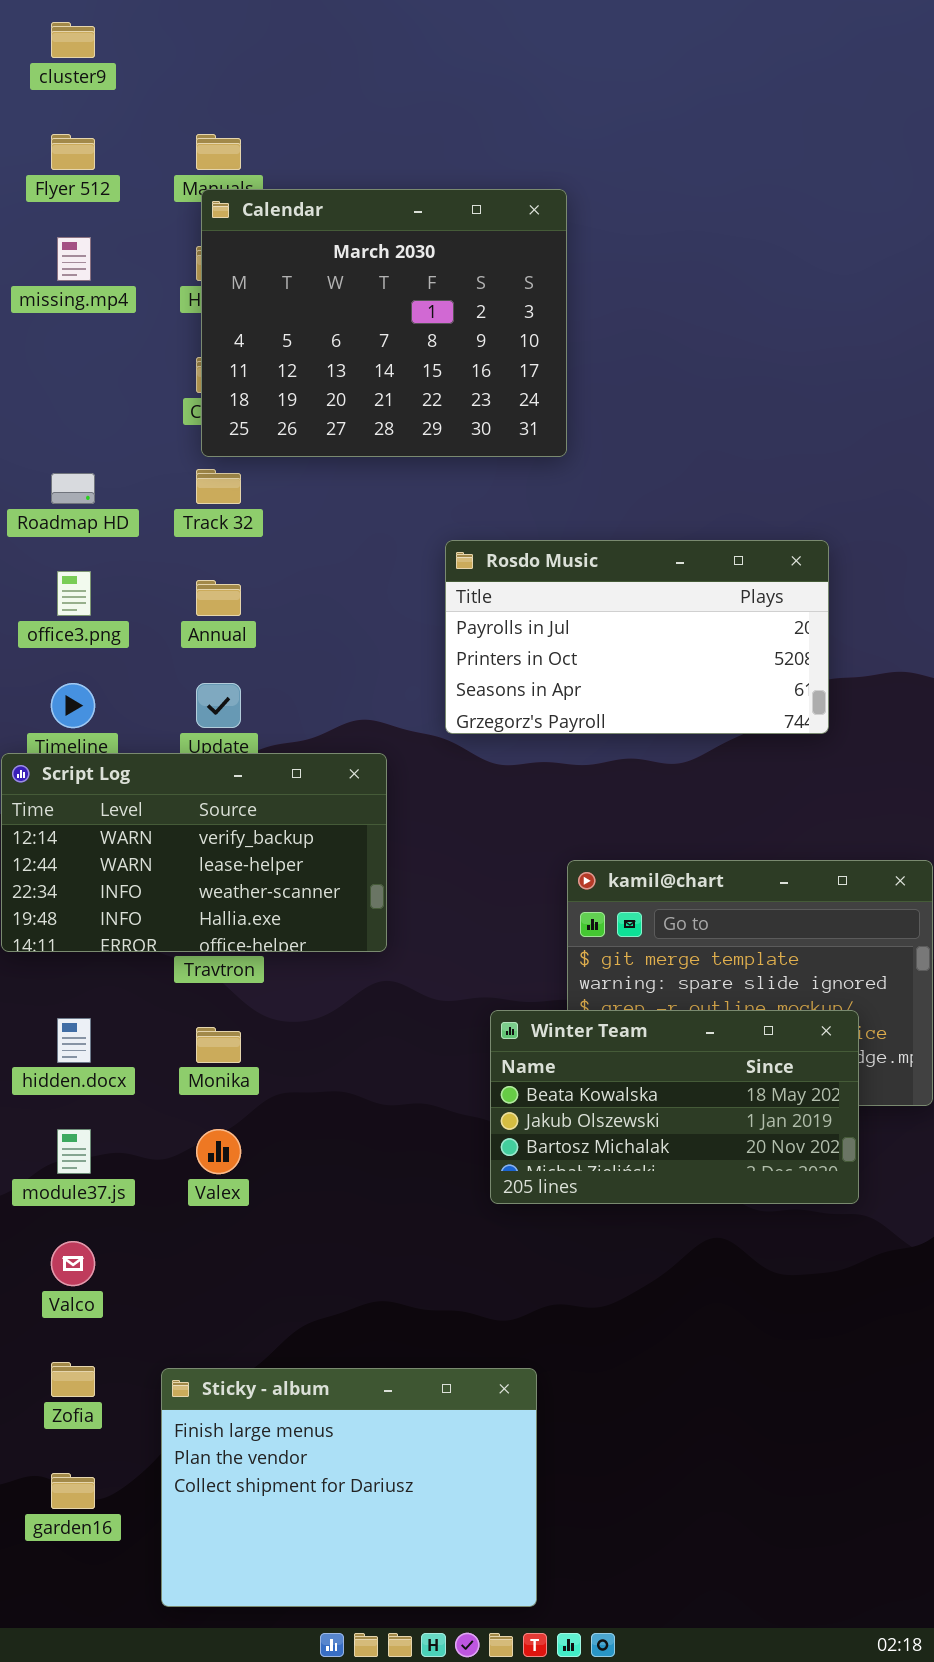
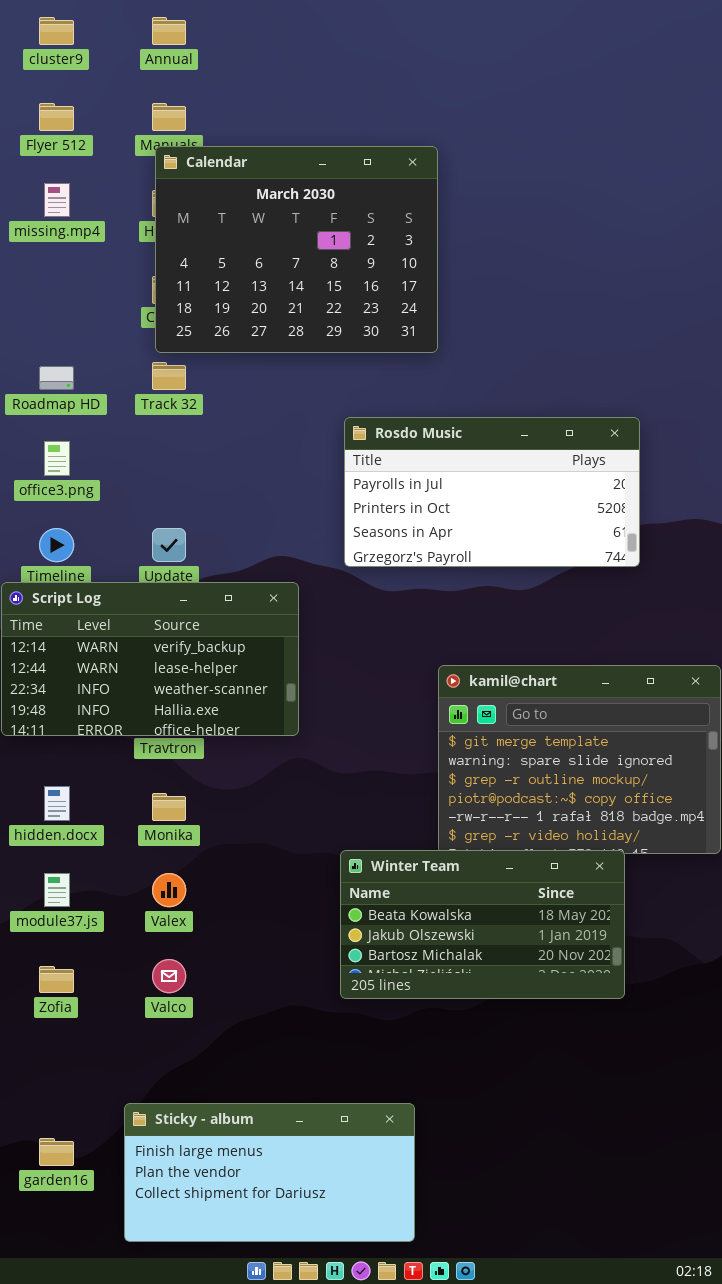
Annual: [196,580,241,616] -> [152,17,186,45], moved
Winter Team: [490,1010,859,1204] -> [340,850,625,999], moved
Valco: [51,1241,95,1286] -> [152,959,186,993], moved
Zofia: [51,1362,95,1397] -> [39,966,74,993], moved
Sticky - album: [161,1368,537,1607] -> [124,1103,415,1242], resized

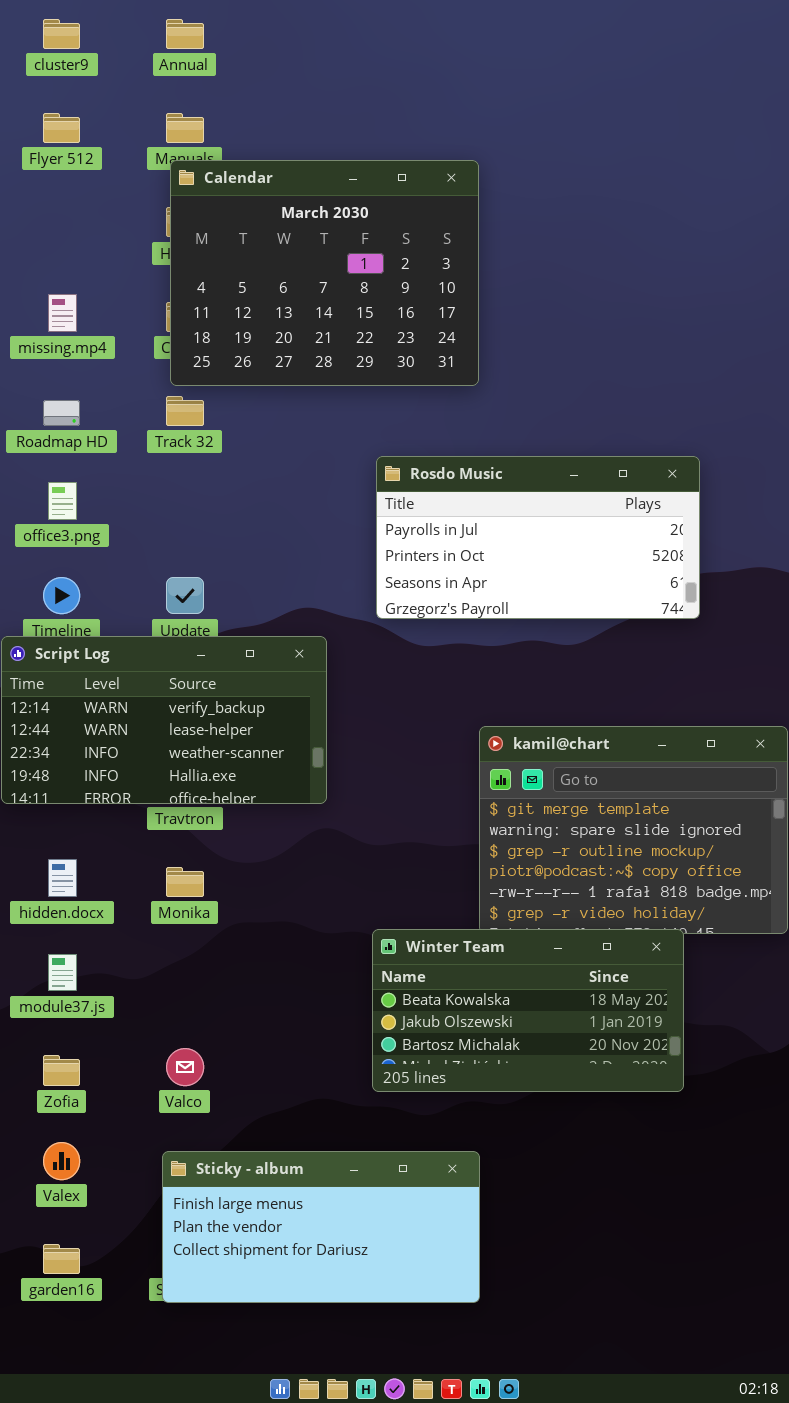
missing.mp4: [44,183,70,217] -> [48,294,77,332], moved
Valex: [152,873,186,907] -> [43,1142,80,1180], moved
Sticky - album: [124,1103,415,1242] -> [162,1151,480,1303], moved

